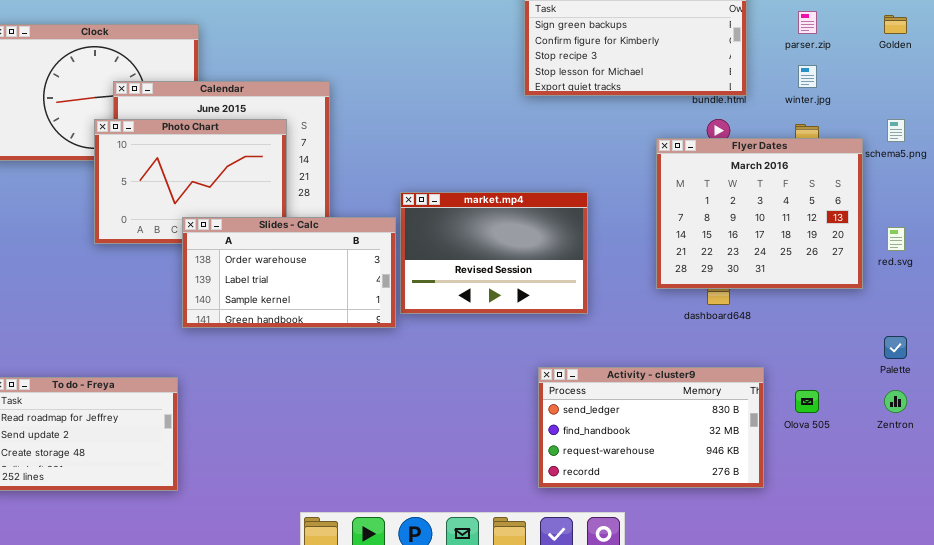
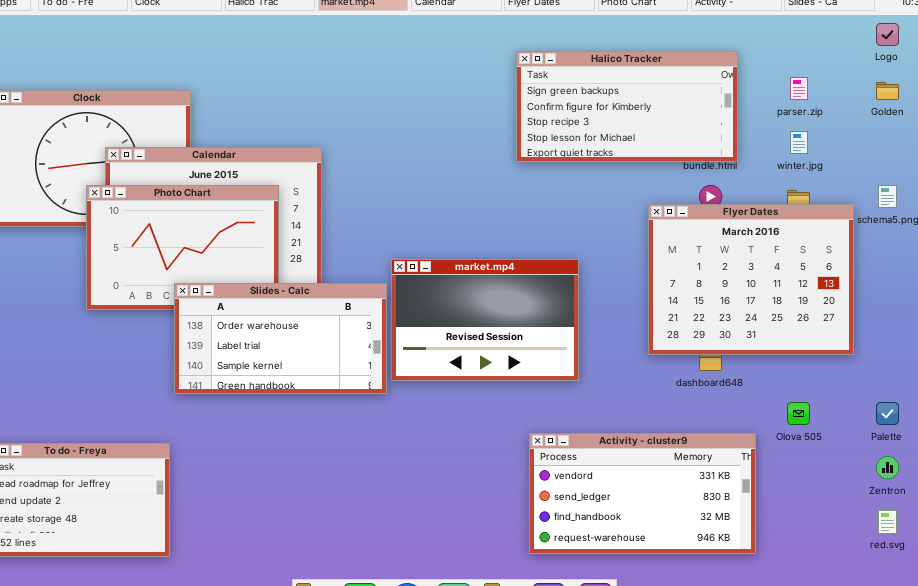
red.svg: [887,227,905,251] -> [878,510,897,534], moved
Activity - cluster9: [538,367,764,488] -> [529,433,756,554], scrolled up 1 row
Olova 505: [795,390,819,413] -> [787,402,810,425], moved

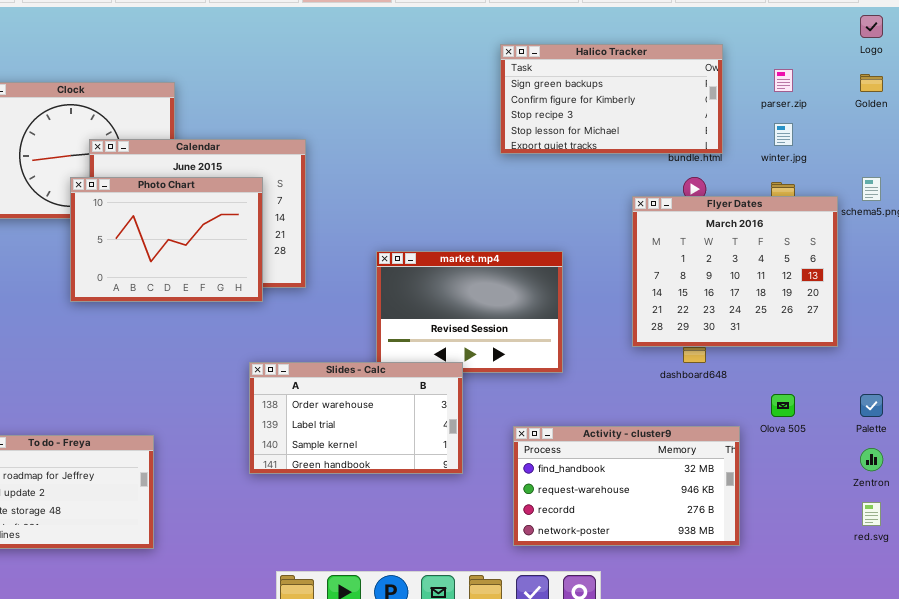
Slides - Calc: [174,283,387,394] -> [249,362,463,474], moved
Activity - cluster9: [529,433,756,554] -> [513,426,740,546], scrolled down 2 rows

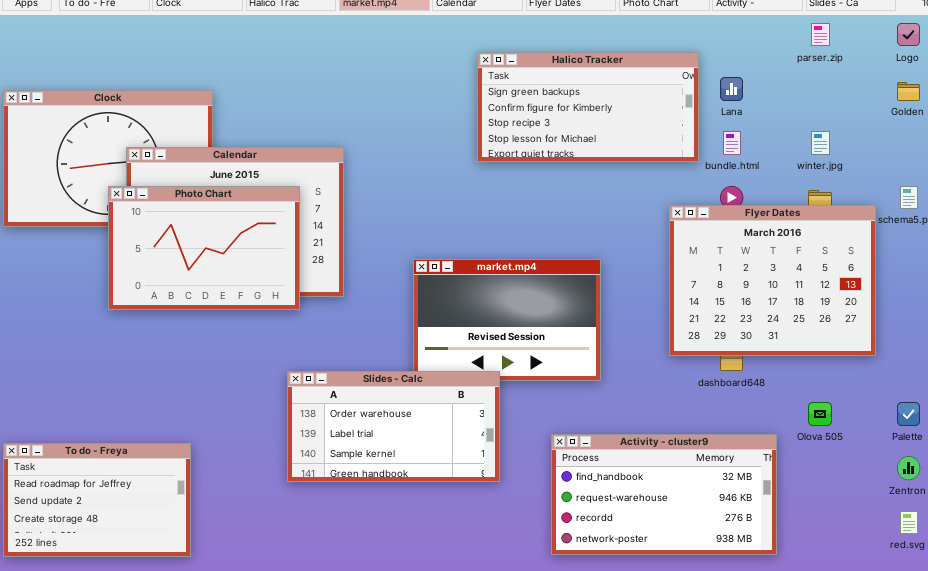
Halico Tracker: [500,44,723,154] -> [477,52,699,162], moved
parser.zip: [774,69,793,92] -> [811,23,830,46], moved

